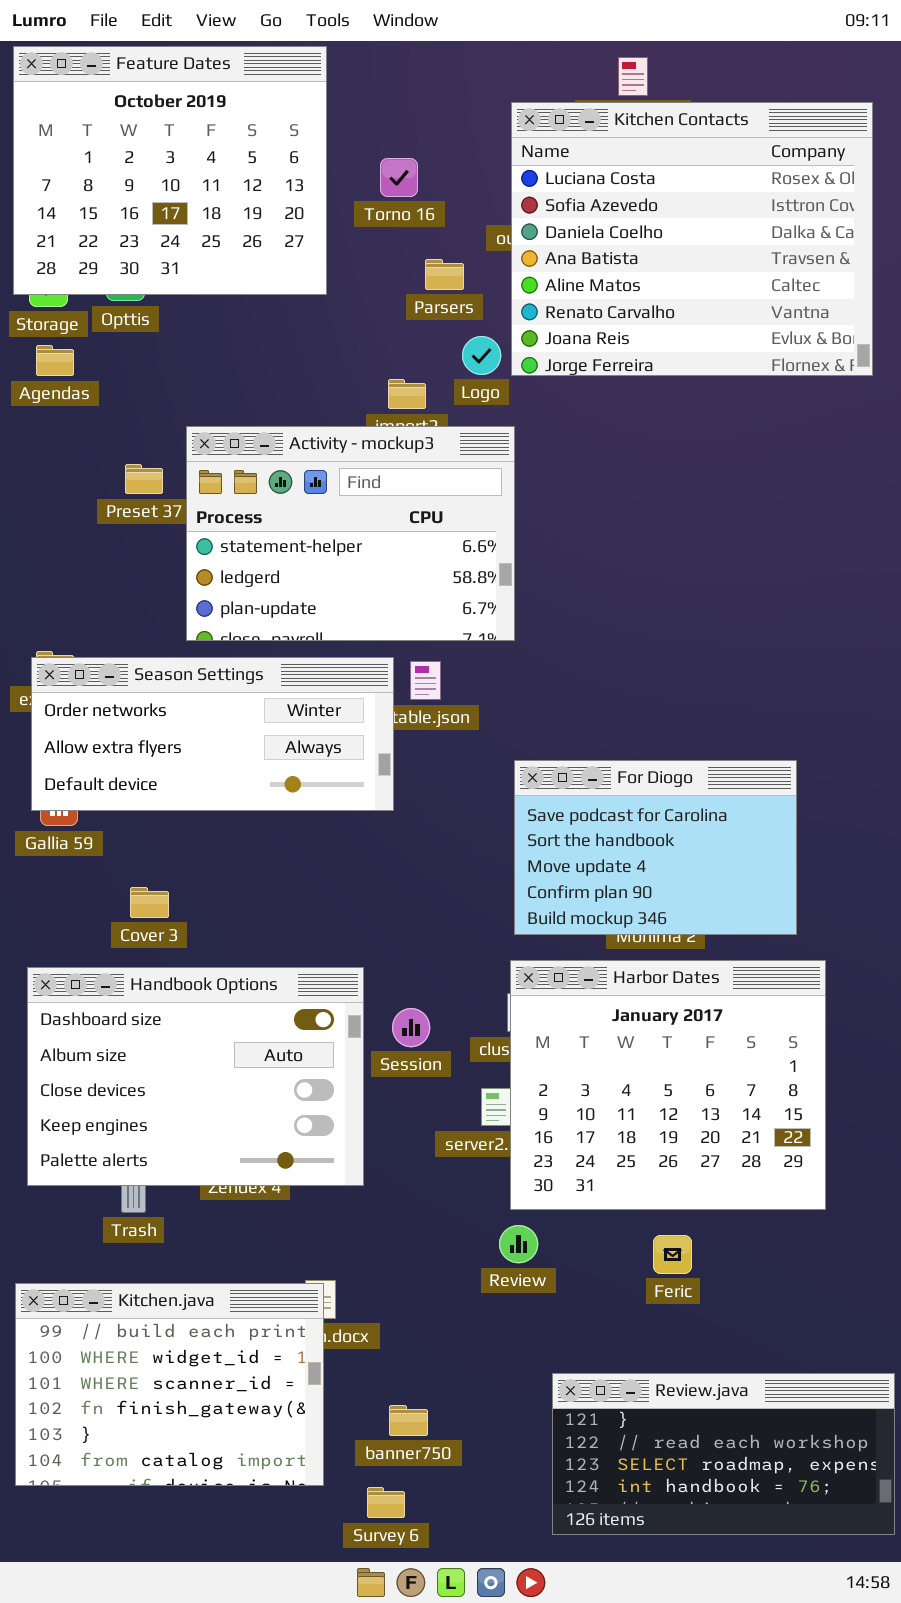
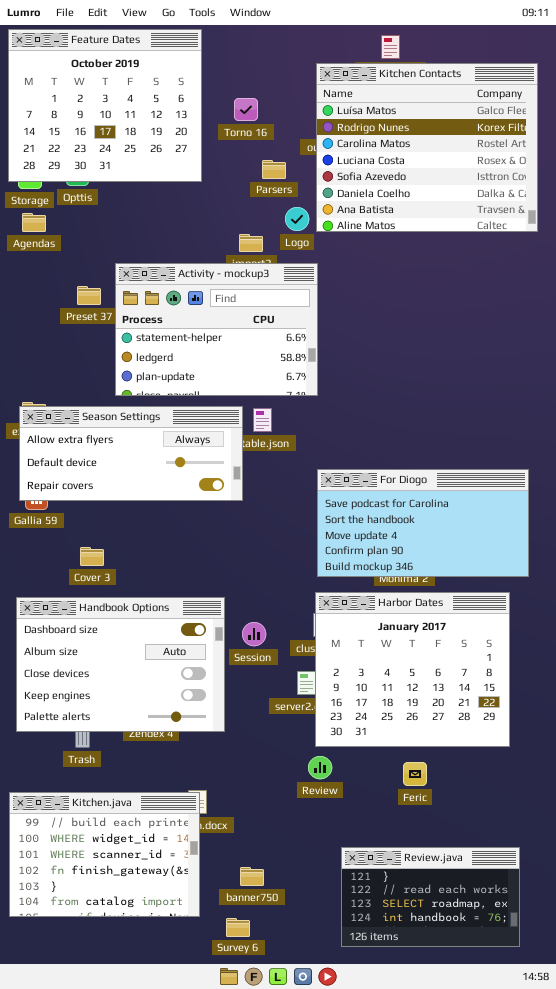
Kitchen Contacts: [511,102,873,376] -> [316,63,538,232], scrolled up 3 rows
Season Settings: [31,657,394,811] -> [19,406,243,501], scrolled down 1 row
For Diogo: [514,760,797,935] -> [317,469,529,577], resized
Review.java: [552,1373,895,1535] -> [341,847,520,947], resized

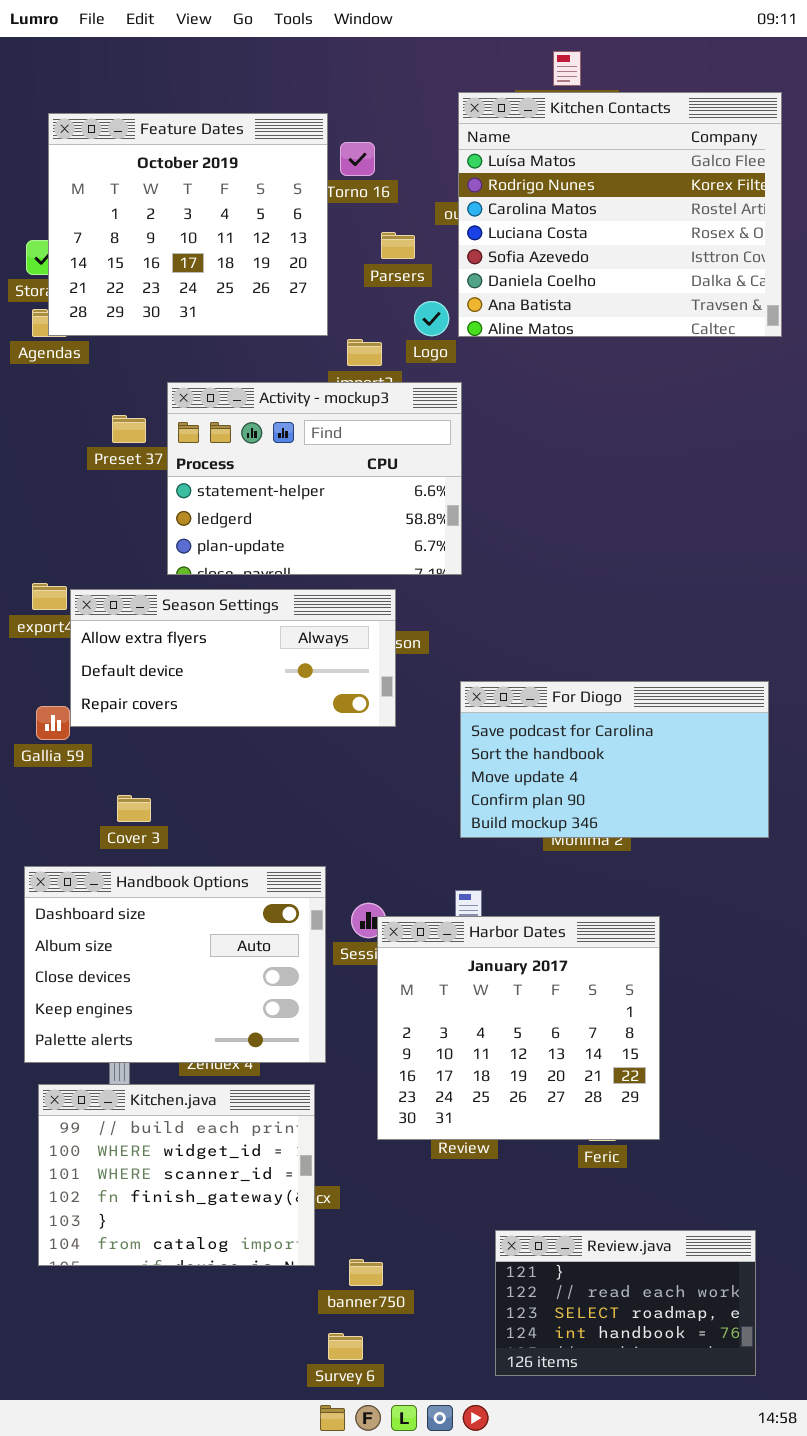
Feature Dates: [8,29,202,182] -> [48,113,328,336], moved
Season Settings: [19,406,243,501] -> [70,589,396,727], moved
Harbor Dates: [315,592,510,747] -> [377,916,660,1140], moved
Kitchen.java: [9,792,200,917] -> [38,1084,315,1266], moved

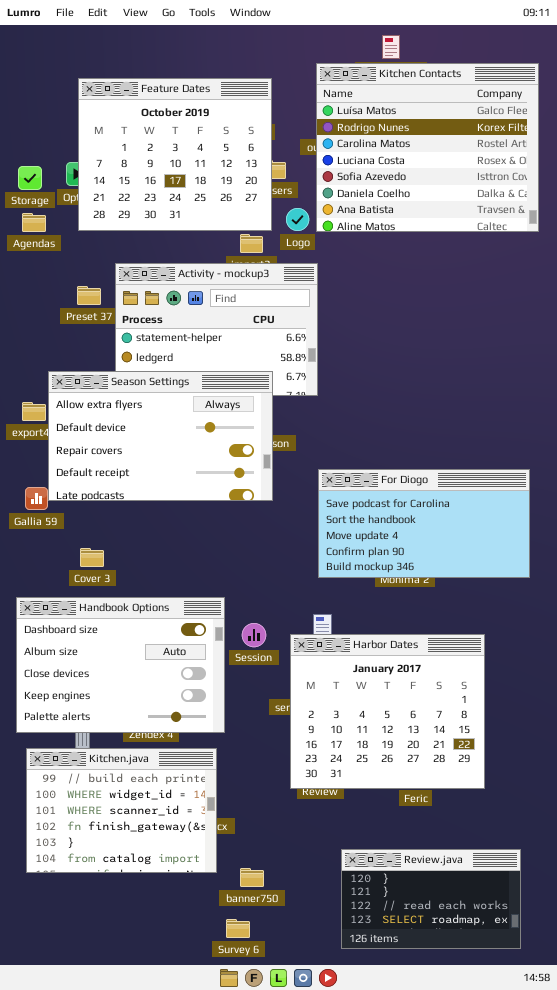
Feature Dates: [48,113,328,336] -> [78,78,272,231], moved
Season Settings: [70,589,396,727] -> [48,371,273,501], resized
Harbor Dates: [377,916,660,1140] -> [290,634,485,789], moved
Review.java: [495,1230,756,1376] -> [341,849,521,949], scrolled up 1 row

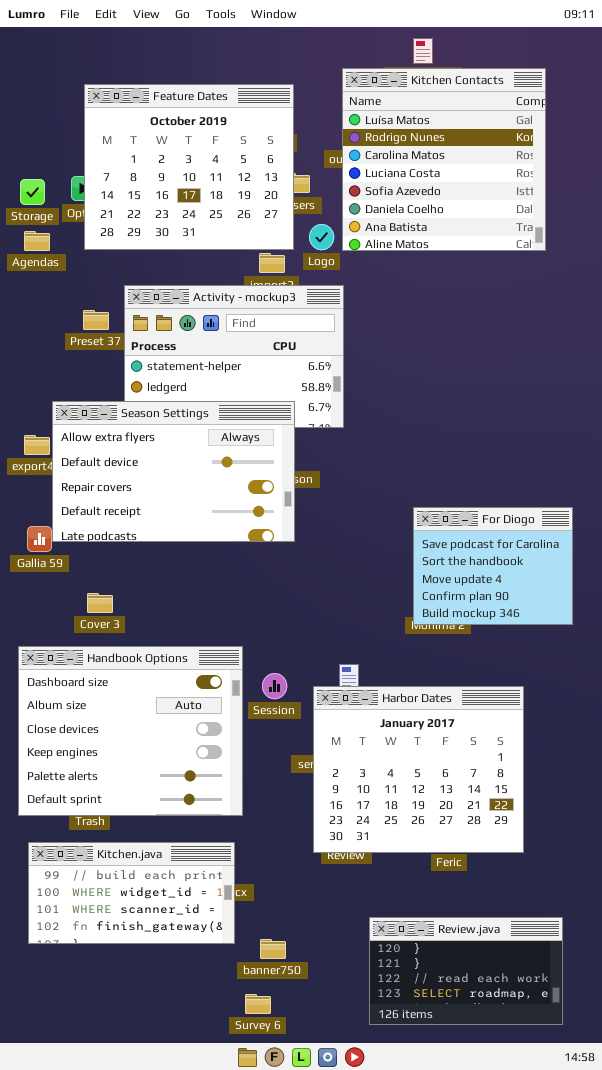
Kitchen Contacts: [316,63,539,232] -> [342,68,546,251], resized
For Diogo: [318,469,530,578] -> [413,507,573,625], resized
Handbook Options: [16,597,225,733] -> [18,646,243,816], resized
Kitchen.java: [26,748,217,873] -> [28,842,235,944], resized

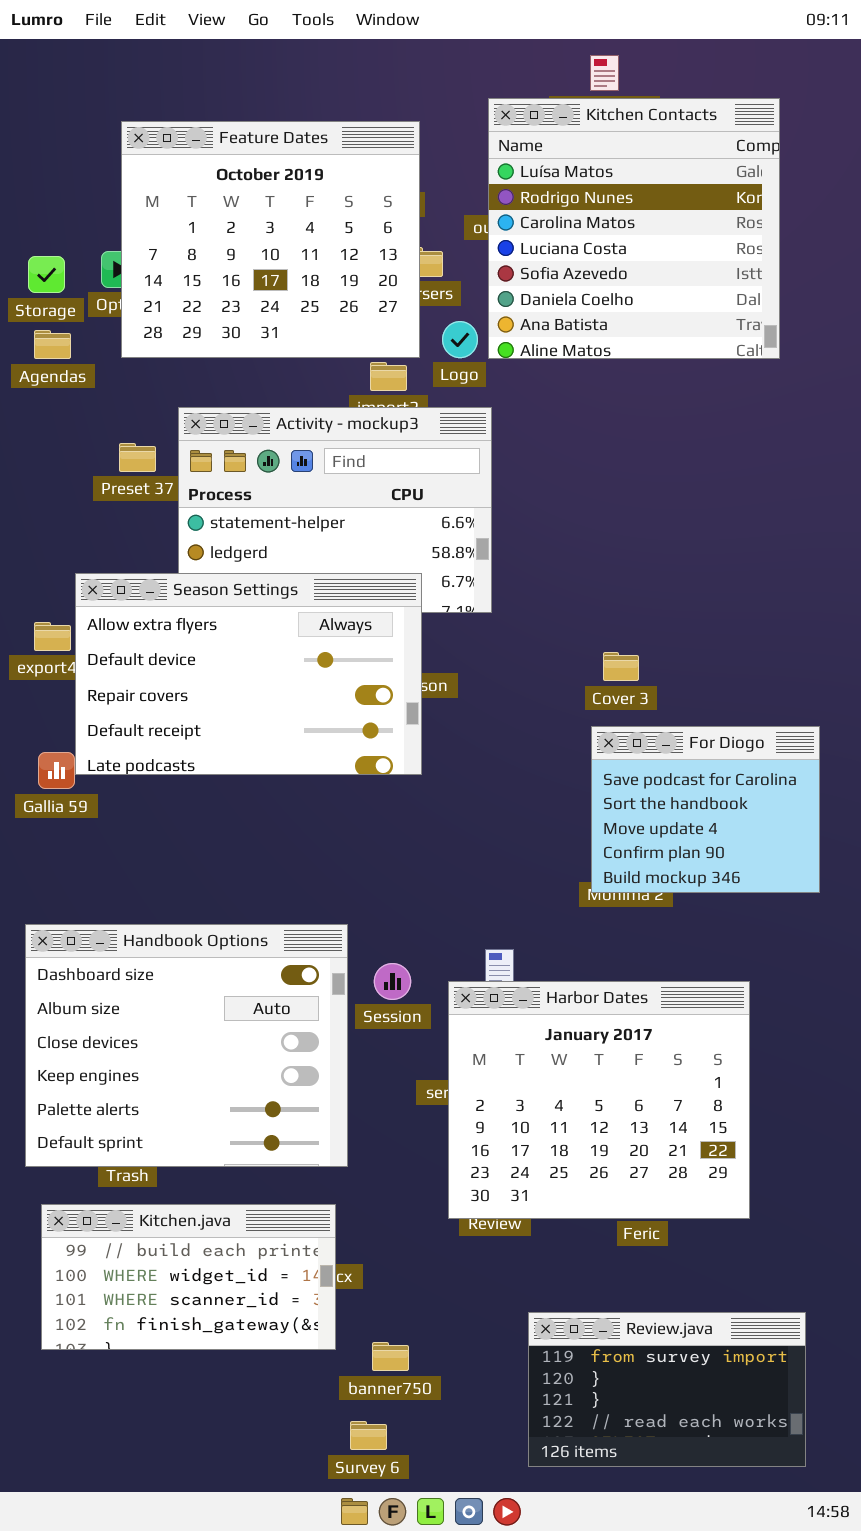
Cover 3: [87,593,113,613] -> [603,652,639,681], moved
Review.java: [369,917,563,1025] -> [528,1312,806,1467], scrolled up 1 row

